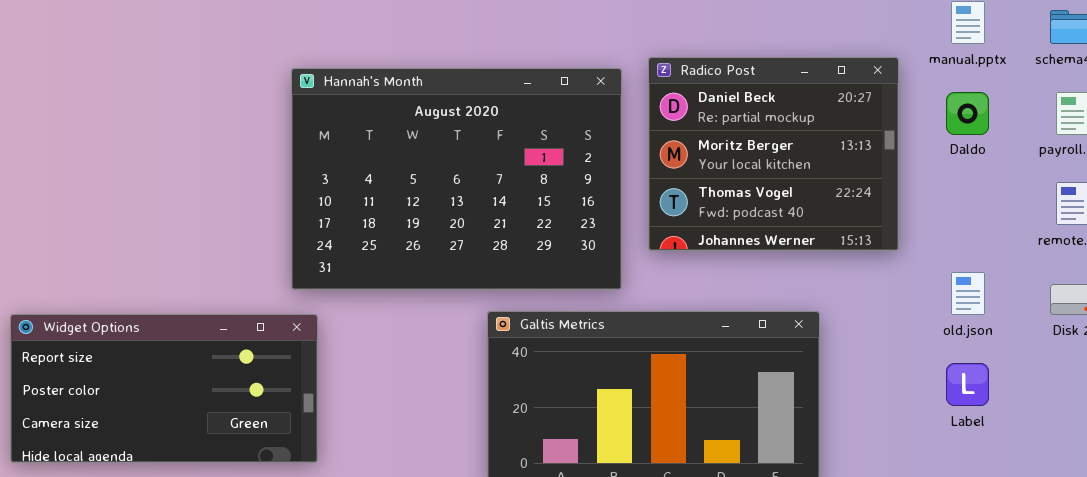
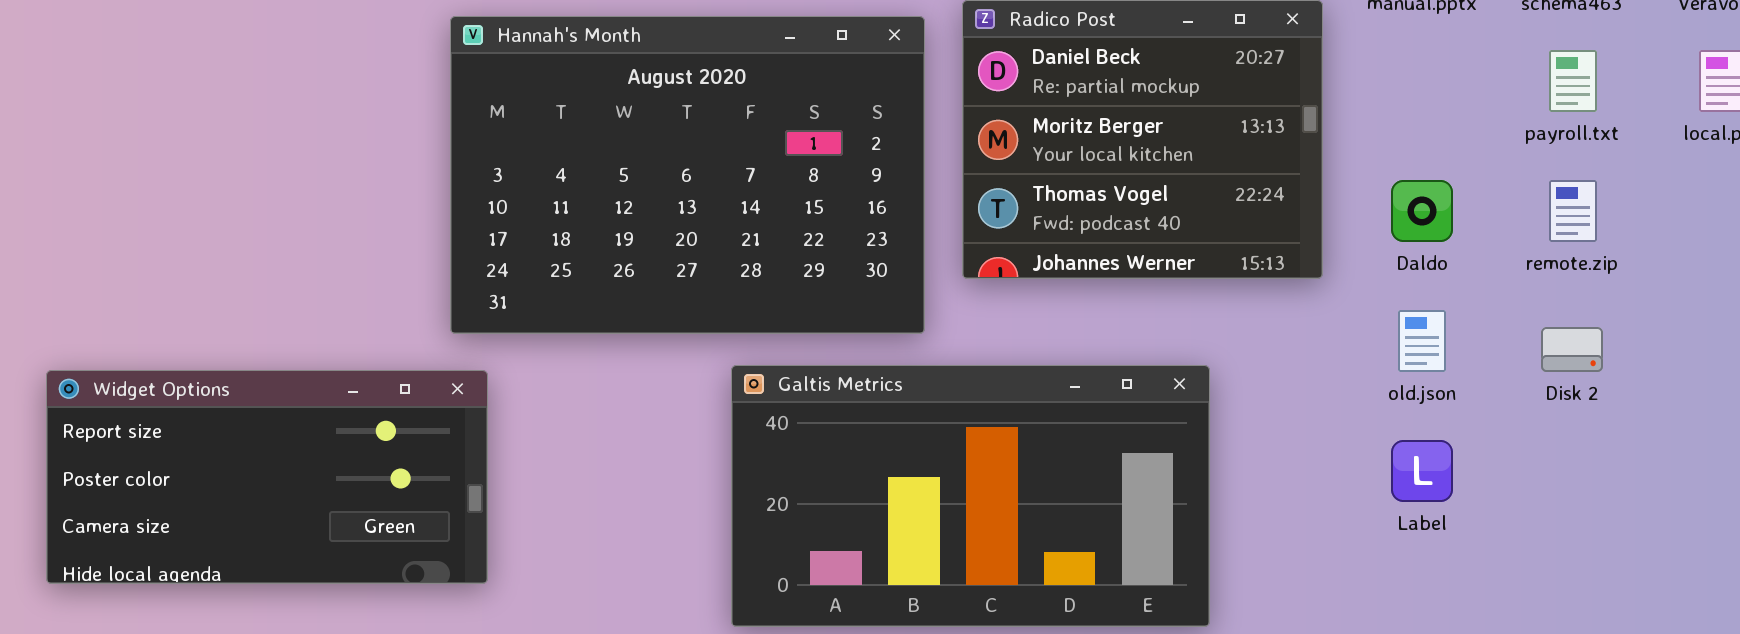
Daldo: [946,92,989,135] -> [1391,180,1453,242], moved

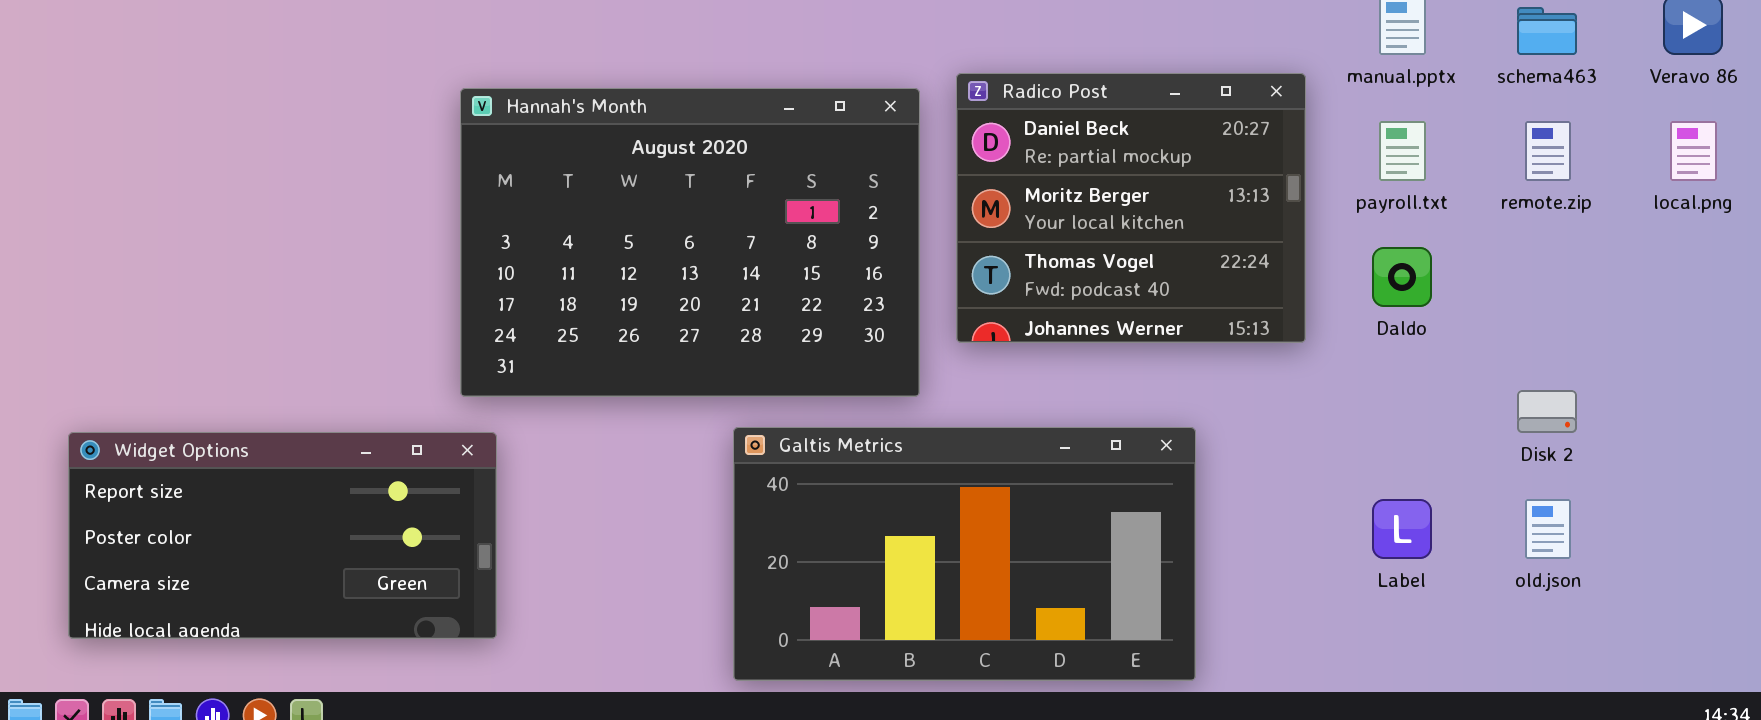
payroll.txt: [1549,50,1597,112] -> [1379,121,1426,181], moved
remote.zip: [1549,180,1597,242] -> [1525,121,1571,181], moved
old.json: [1398,310,1446,372] -> [1525,499,1571,559], moved

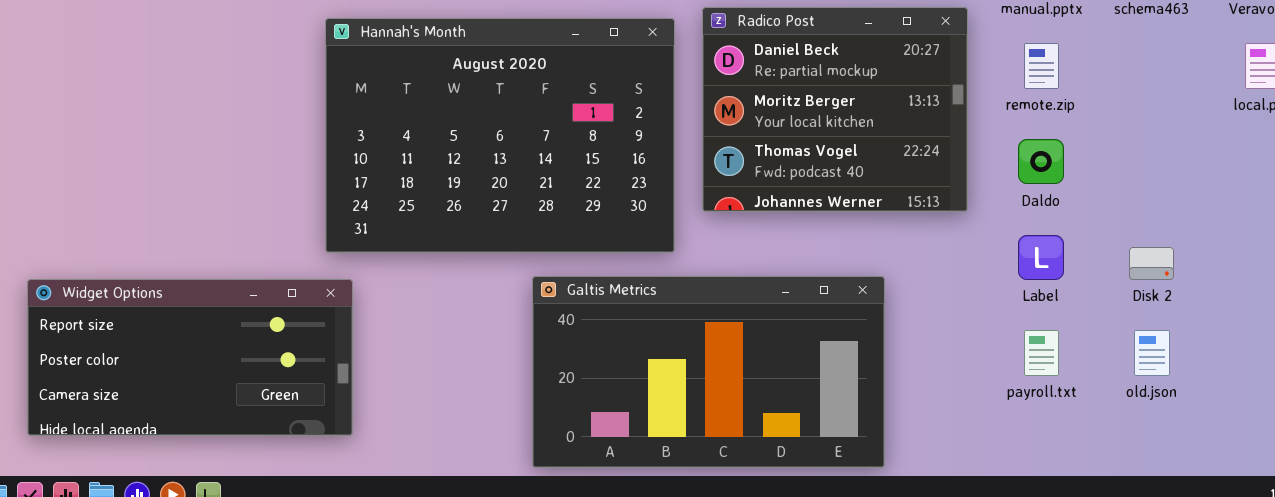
payroll.txt: [1379,121,1426,181] -> [1024,330,1059,376], moved
remote.zip: [1525,121,1571,181] -> [1024,43,1059,89], moved
Label: [1372,499,1432,559] -> [1018,235,1064,280], moved

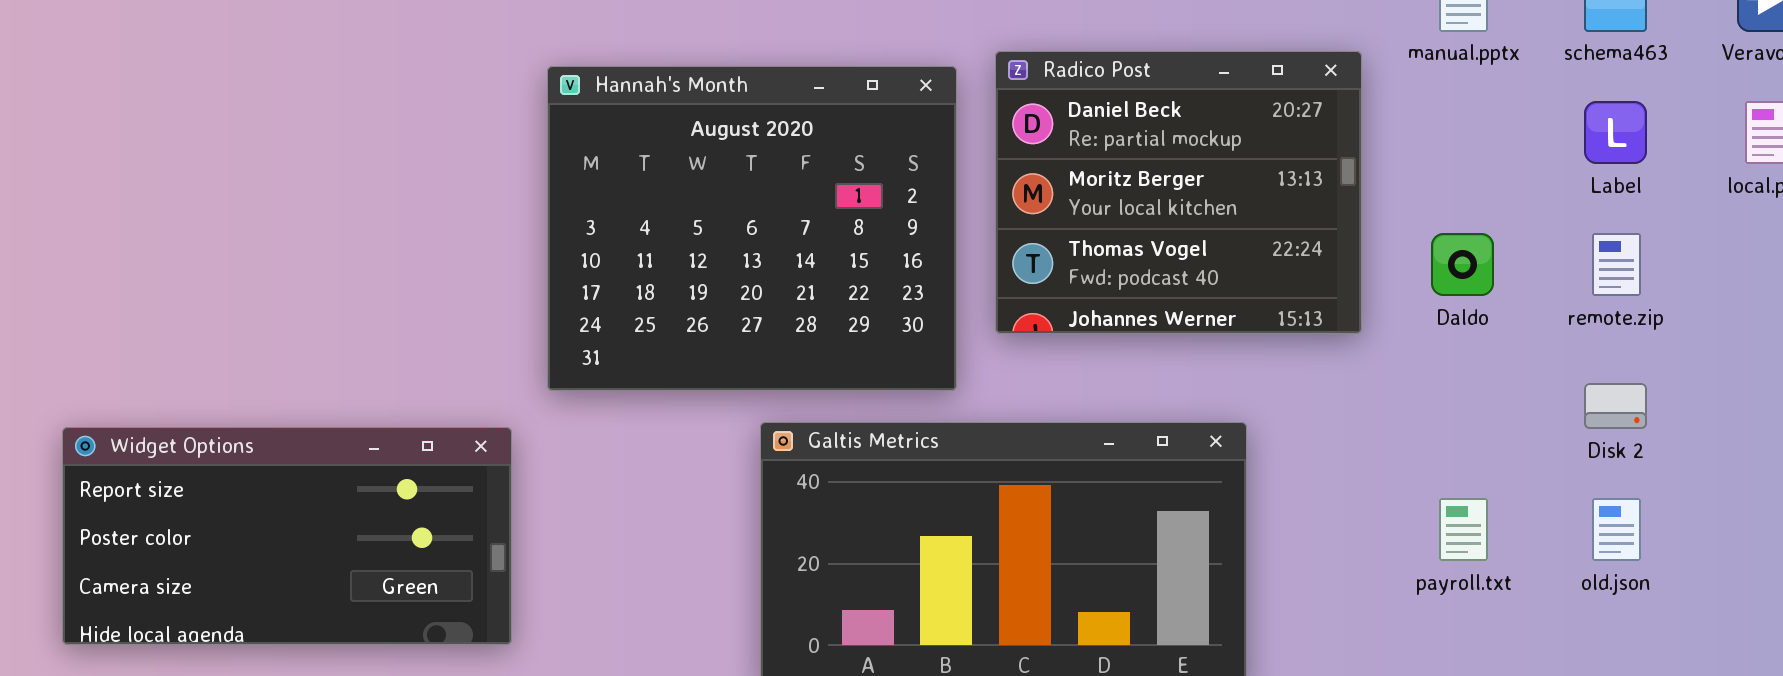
Hannah's Month: [325,18,675,253] -> [547,66,957,391], resized
remote.zip: [1024,43,1059,89] -> [1592,233,1641,296], moved
Label: [1018,235,1064,280] -> [1584,101,1647,164], moved

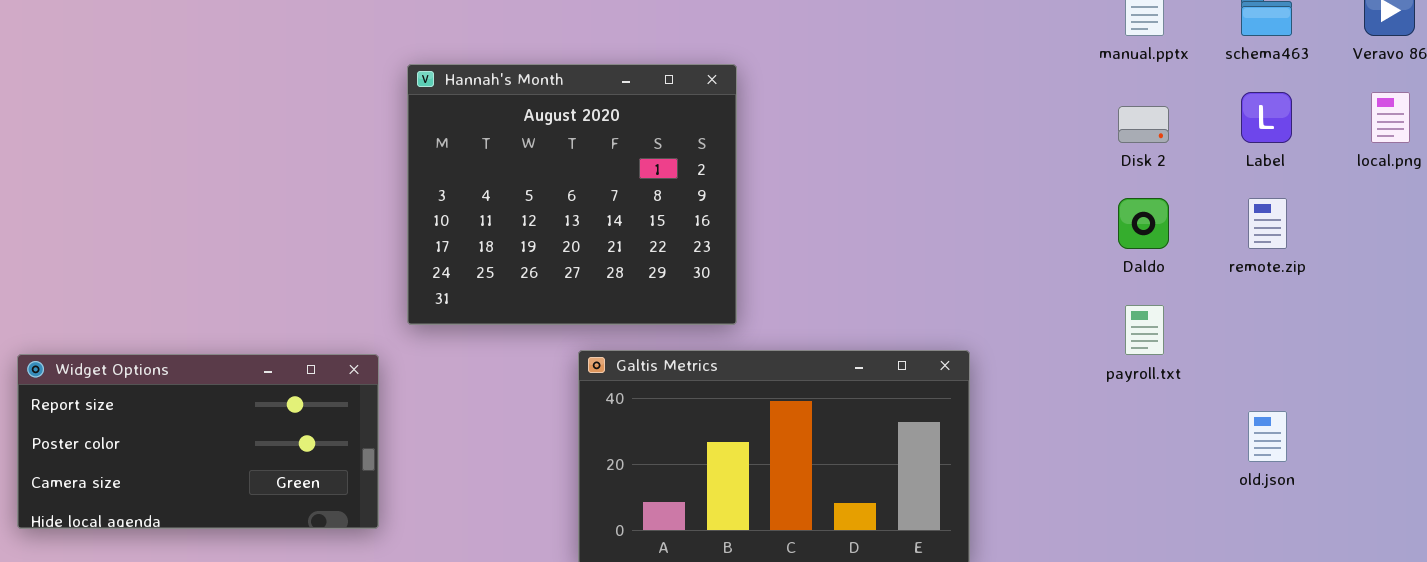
Radico Post: [995,51,1362,334] -> none, closed
Disk 2: [1584,383,1647,429] -> [1118,106,1169,143], moved
payroll.txt: [1439,498,1488,561] -> [1125,305,1164,355], moved

